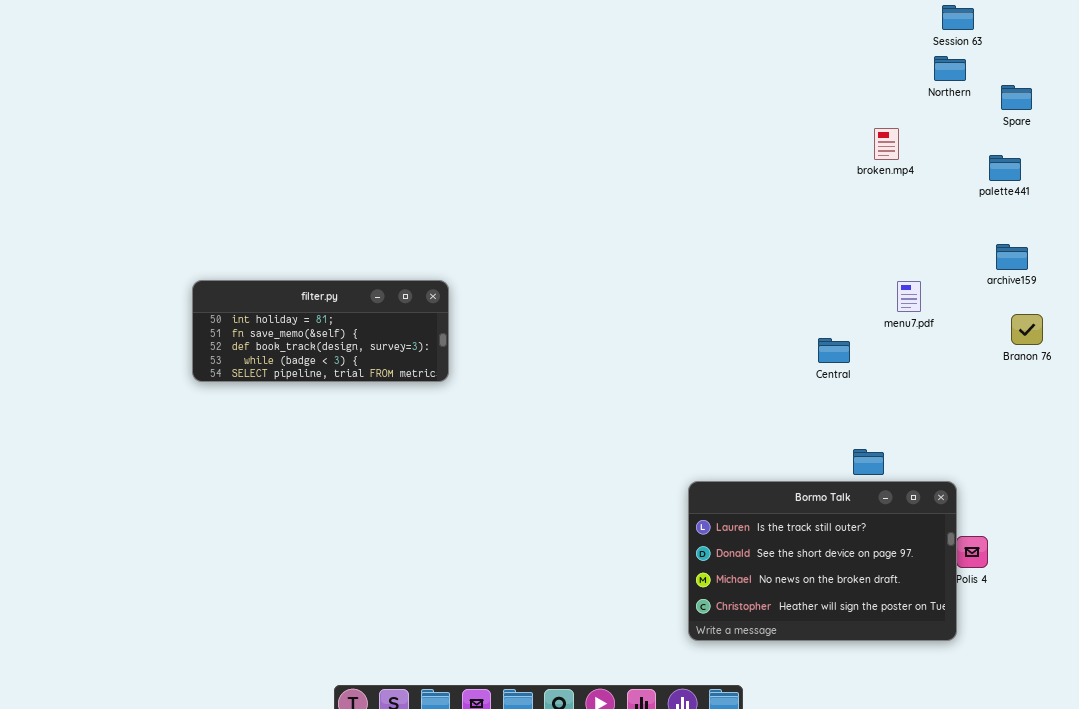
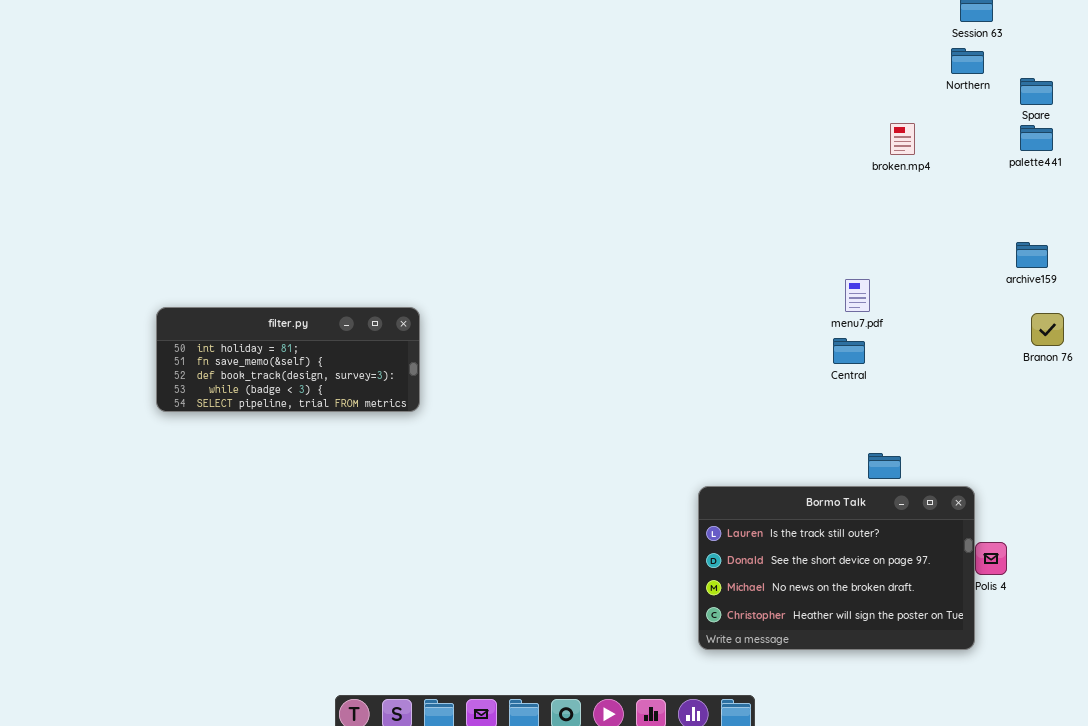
palette441: [989,155,1021,181] -> [1020,125,1053,151], moved
filter.py: [192,280,449,382] -> [156,307,420,412], moved
menu7.pdf: [897,281,921,312] -> [845,279,870,312], moved

